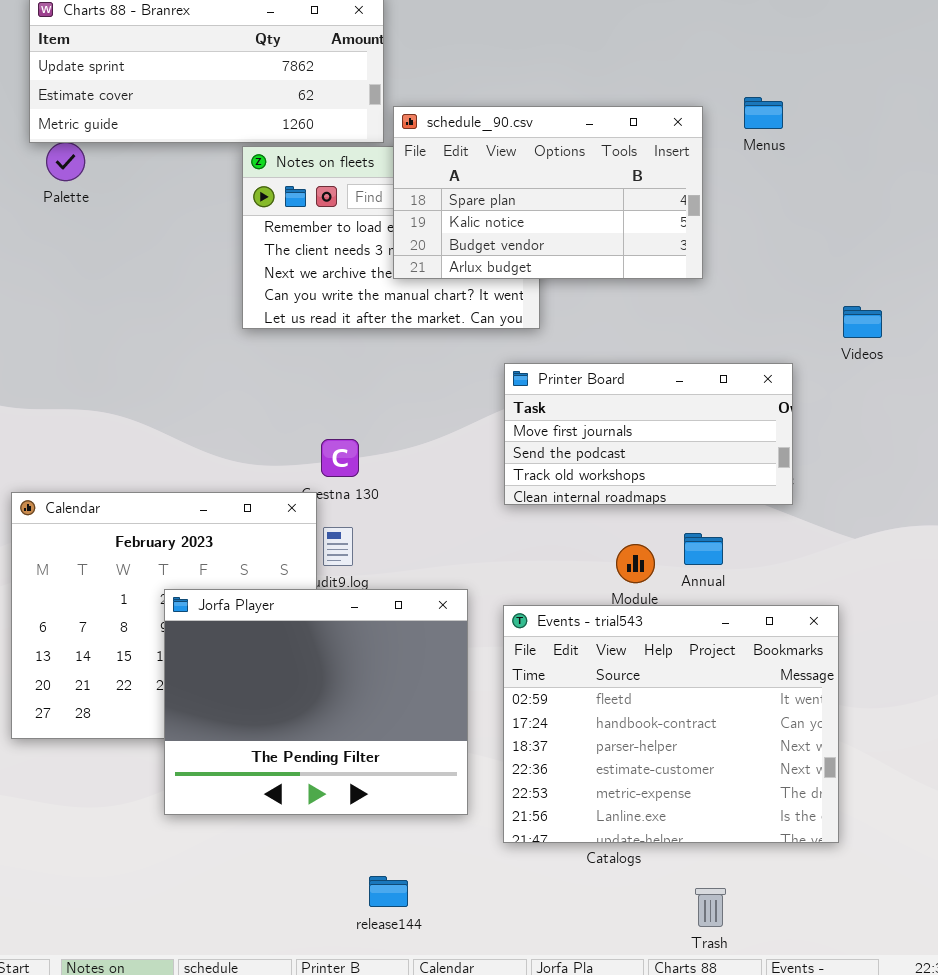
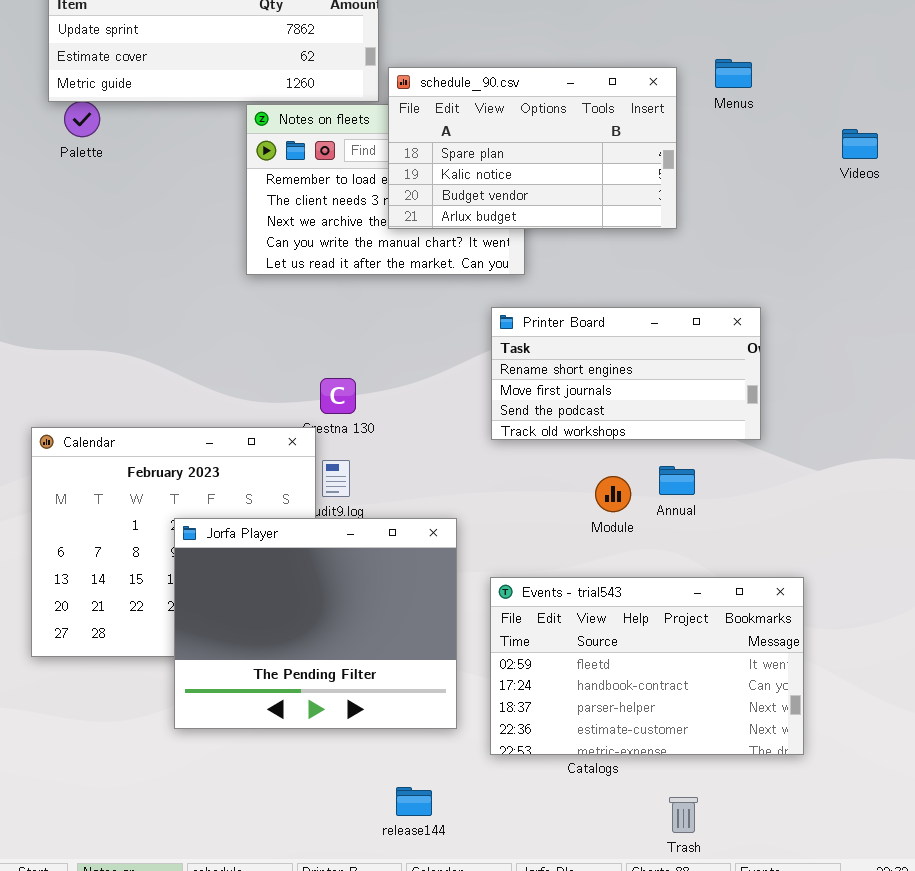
Videos: [843,306,882,338] -> [842,129,878,159], moved
Printer Board: [504,363,793,505] -> [491,307,761,440], scrolled up 1 row
Events - trial543: [503,605,839,843] -> [490,577,804,755], resized
release144: [369,876,408,907] -> [396,787,432,816], moved

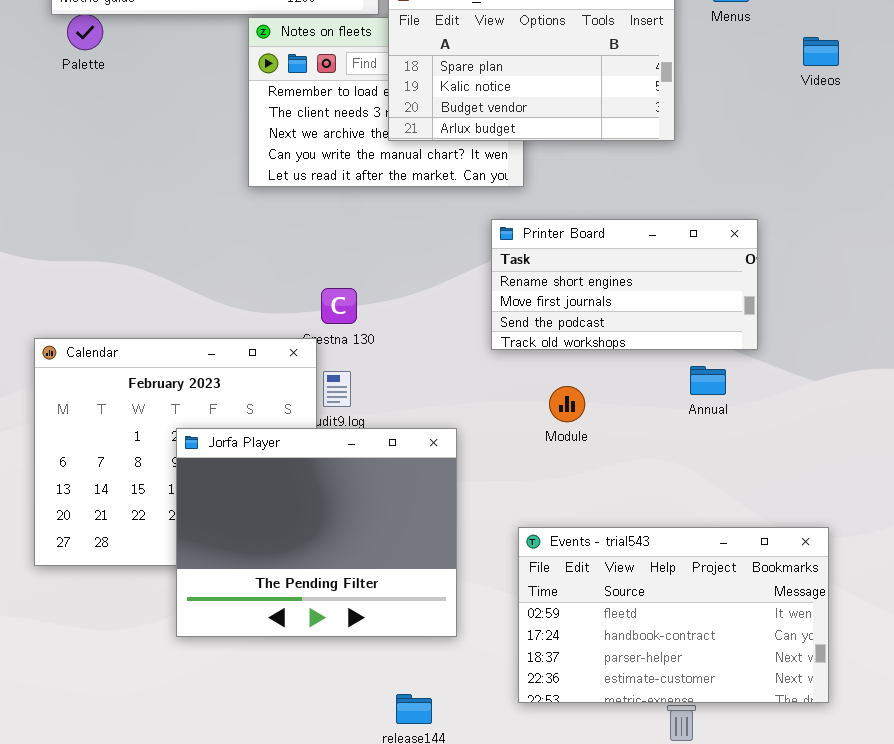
Videos: [842,129,878,159] -> [803,37,839,66], moved
Annual: [659,466,695,495] -> [690,366,726,395], moved
Module: [595,476,631,512] -> [549,386,585,422], moved
Events - trial543: [490,577,804,755] -> [518,527,829,703], moved

